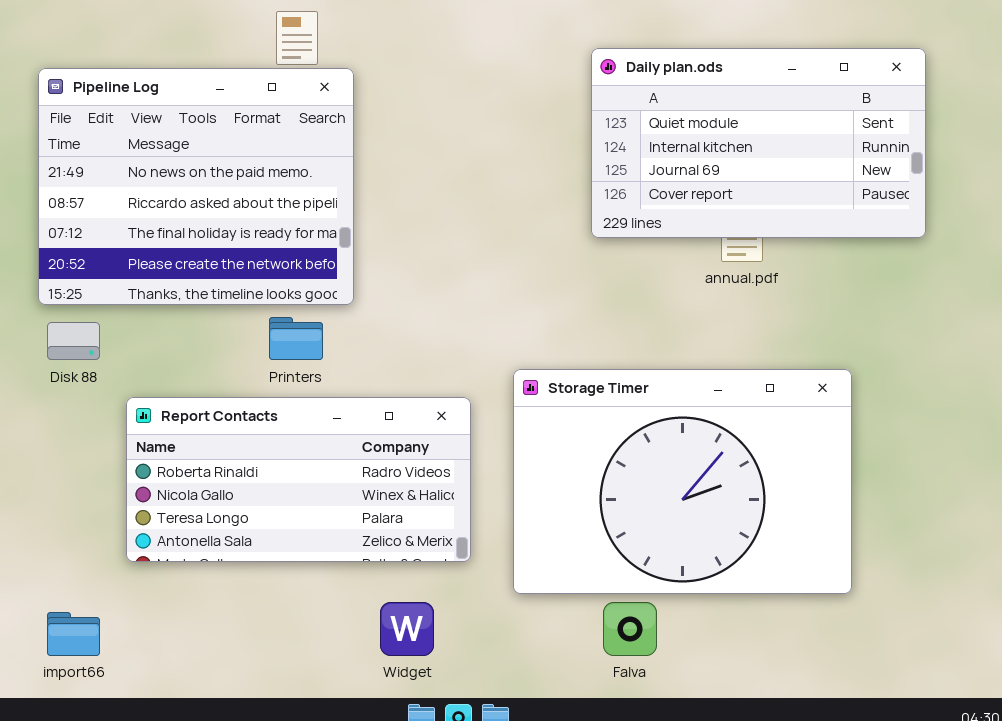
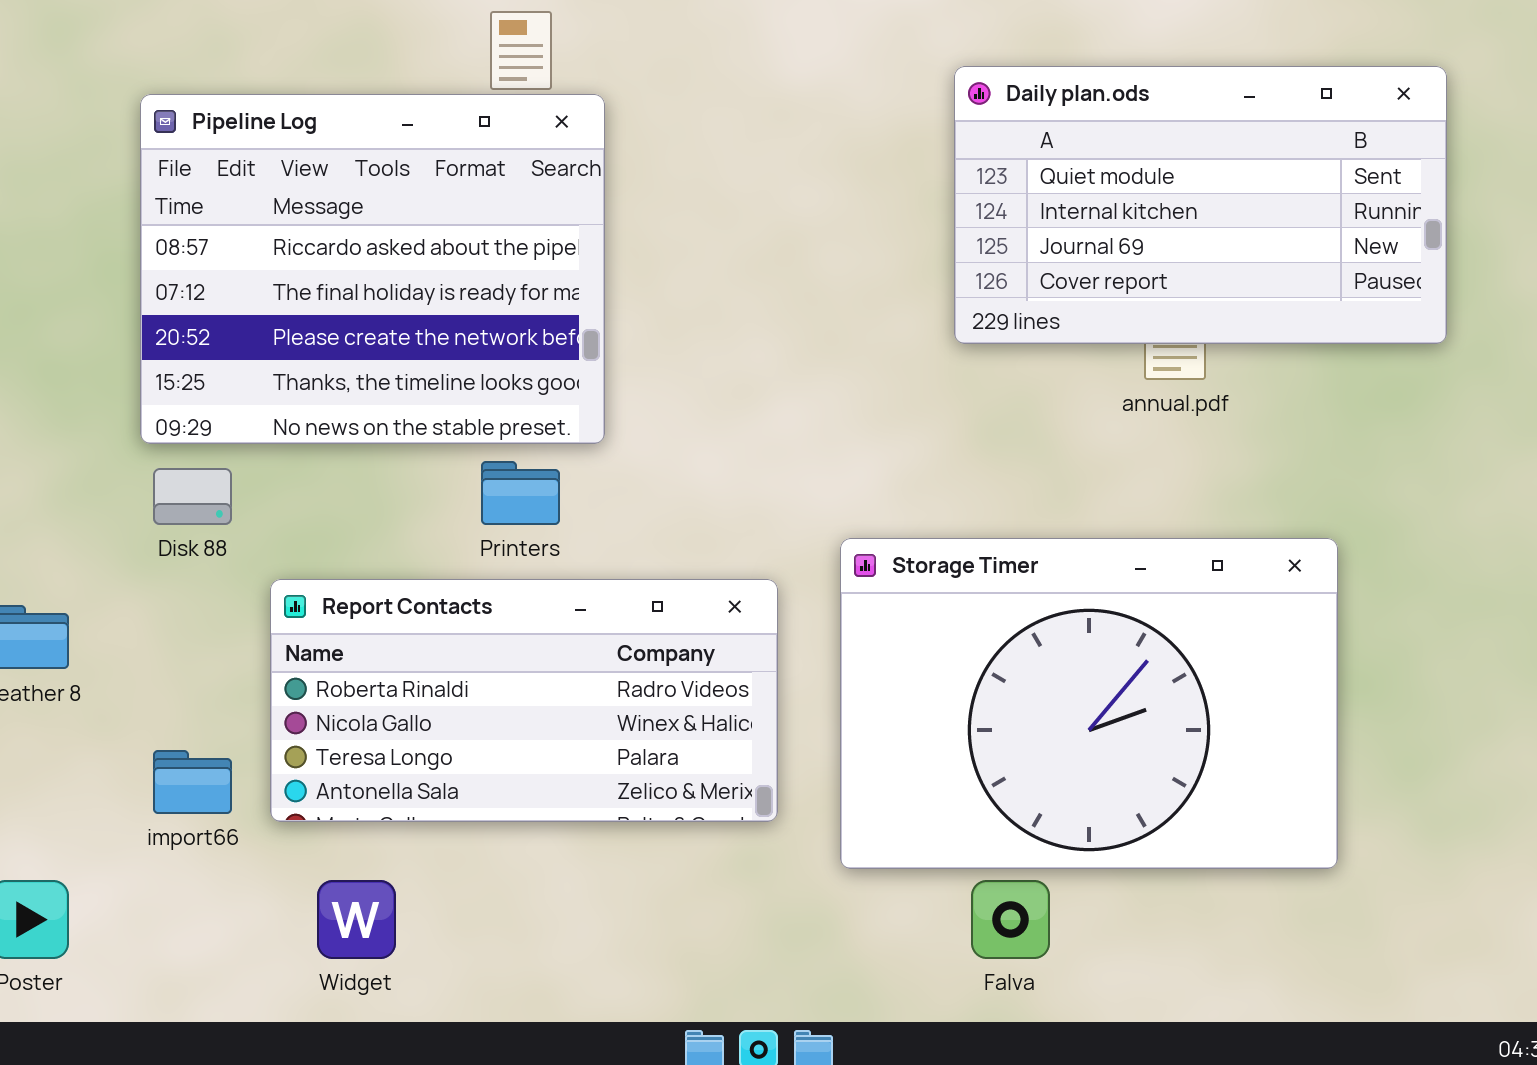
Pipeline Log: [38,68,354,305] -> [140,94,605,444], scrolled down 1 row
Widget: [380,602,434,656] -> [317,880,396,959], moved
import66: [47,612,100,656] -> [153,750,232,814], moved

